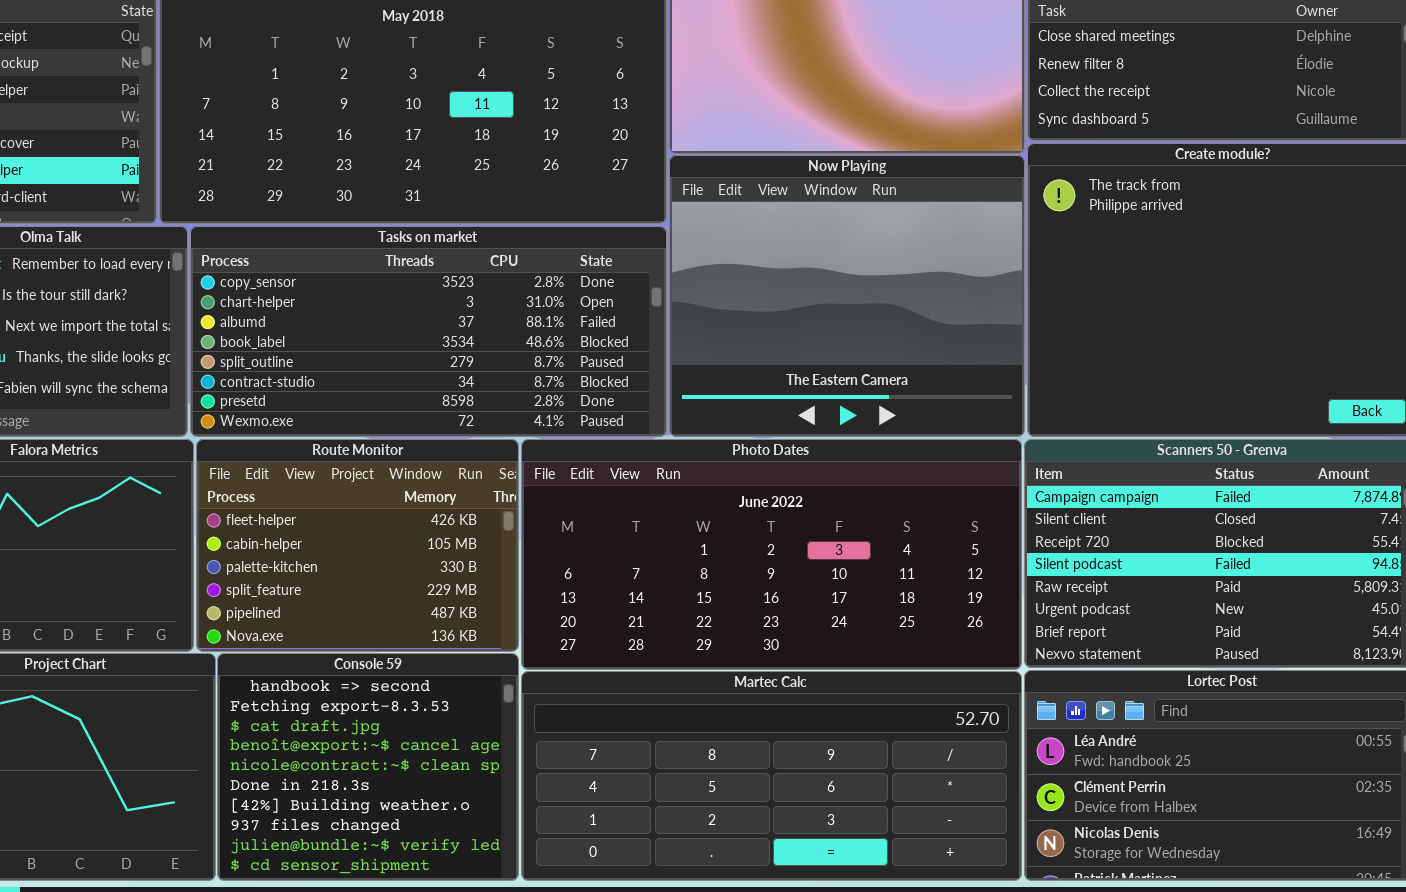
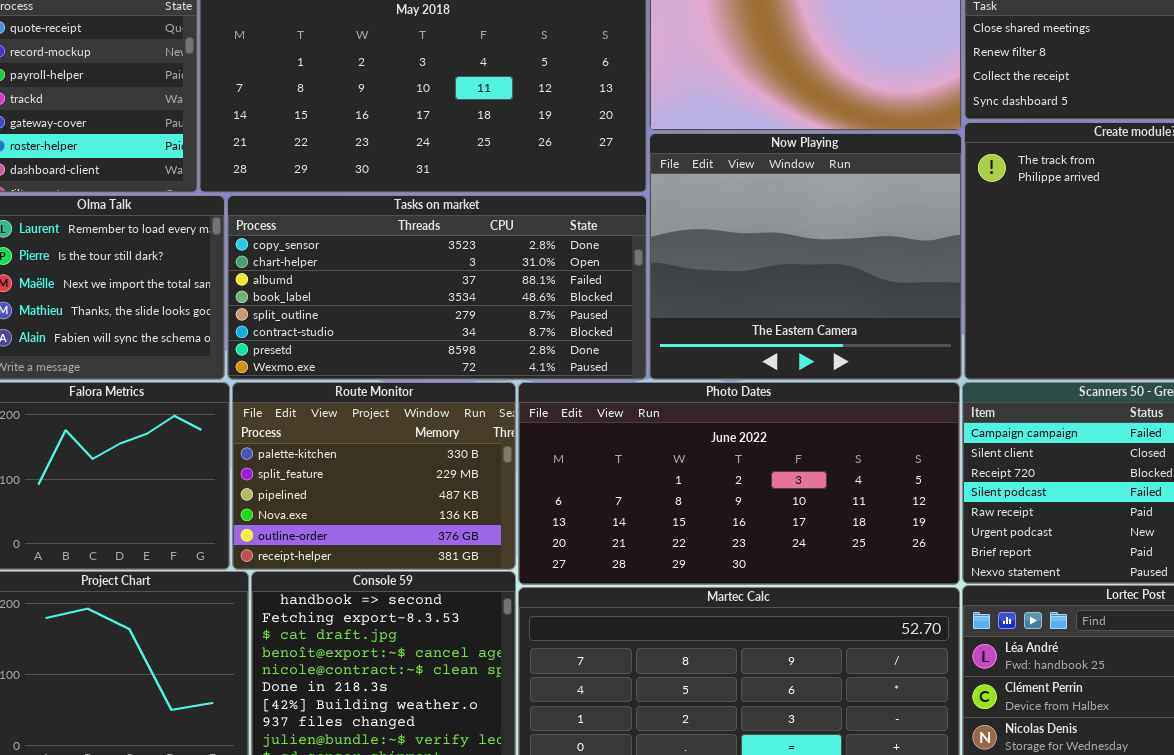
Route Monitor: [196,439,519,652] -> [232,382,516,570], scrolled down 2 rows

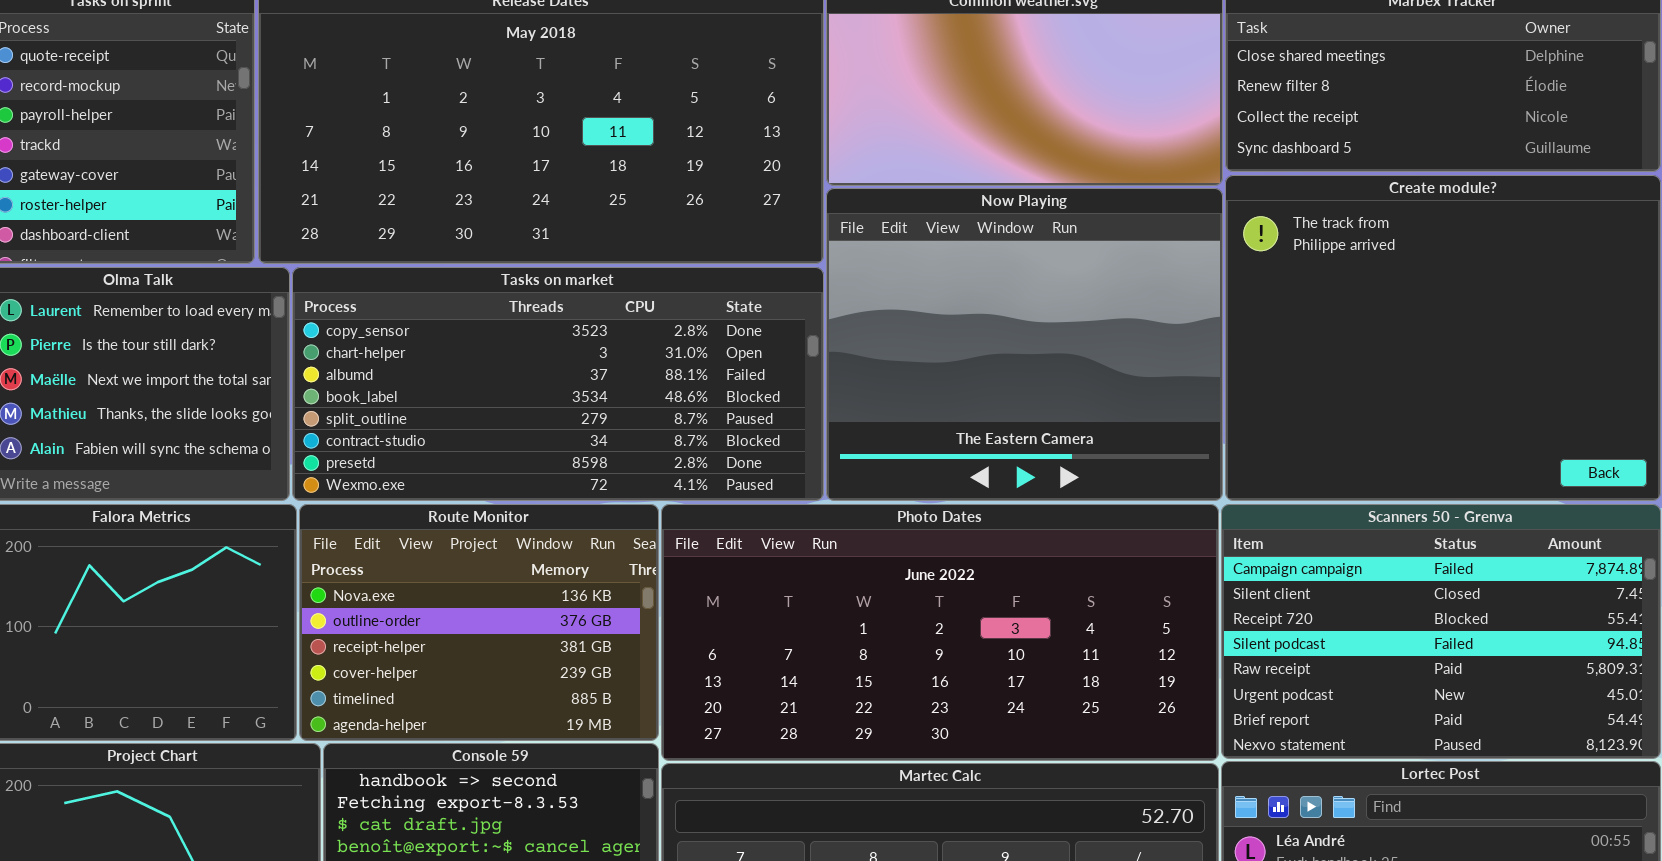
Route Monitor: [232,382,516,570] -> [299,504,659,741], scrolled down 3 rows

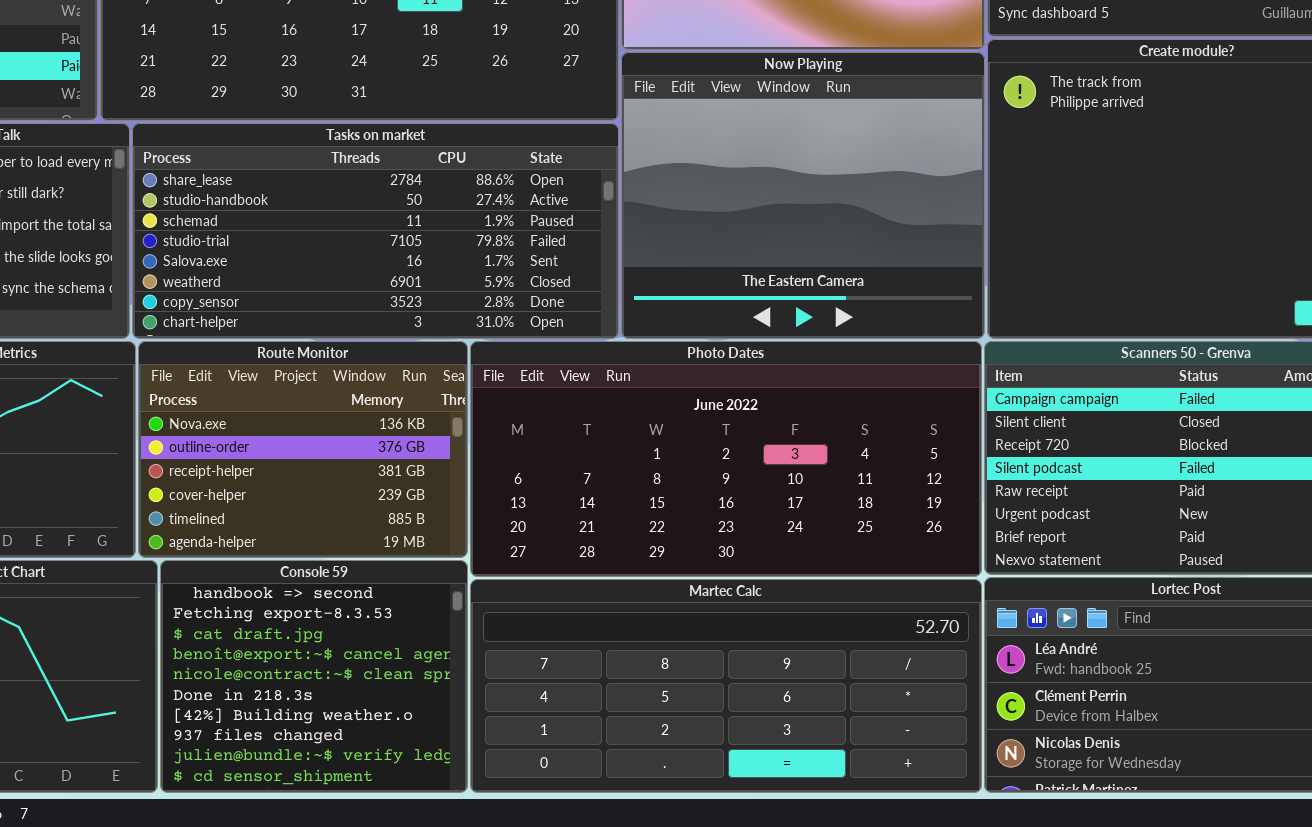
Tasks on market: [292,267,824,501] -> [132,123,619,339], scrolled up 6 rows

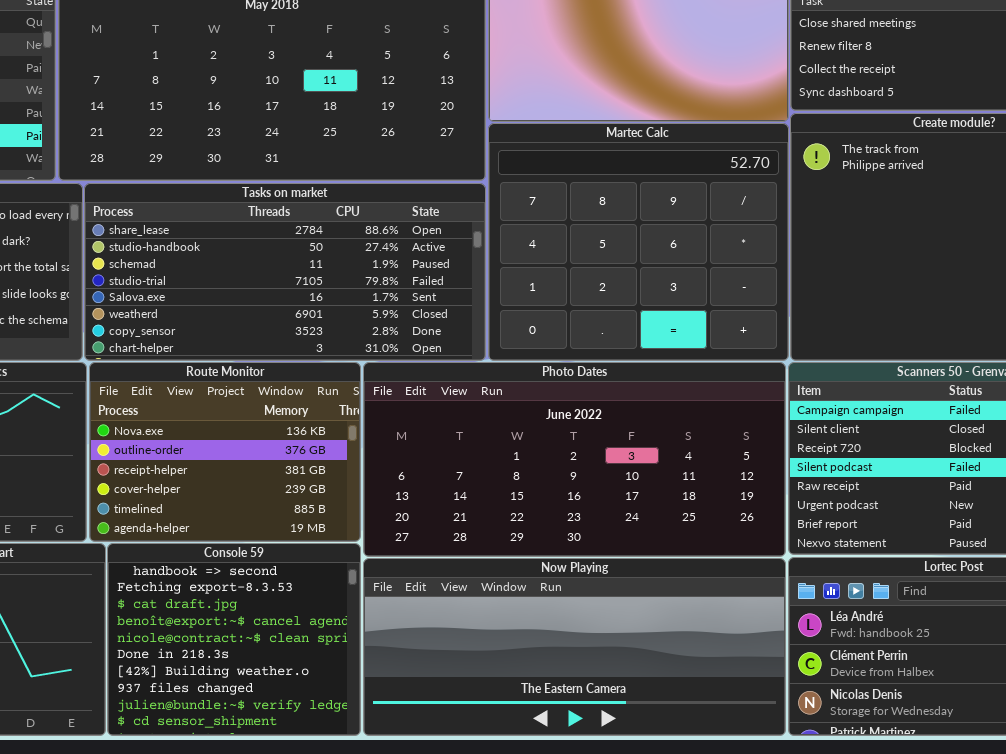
Now Playing: [621,52,985,339] -> [363,558,786,736], moved, resized
Martec Calc: [470,579,982,793] -> [488,123,789,361], moved, resized

